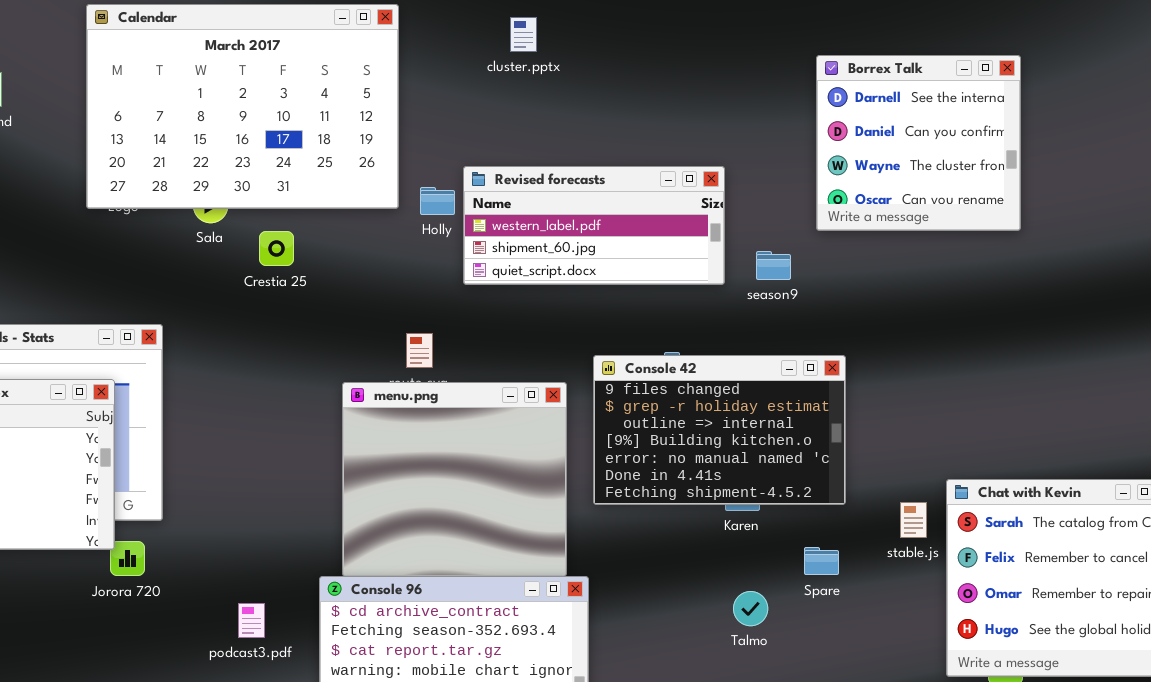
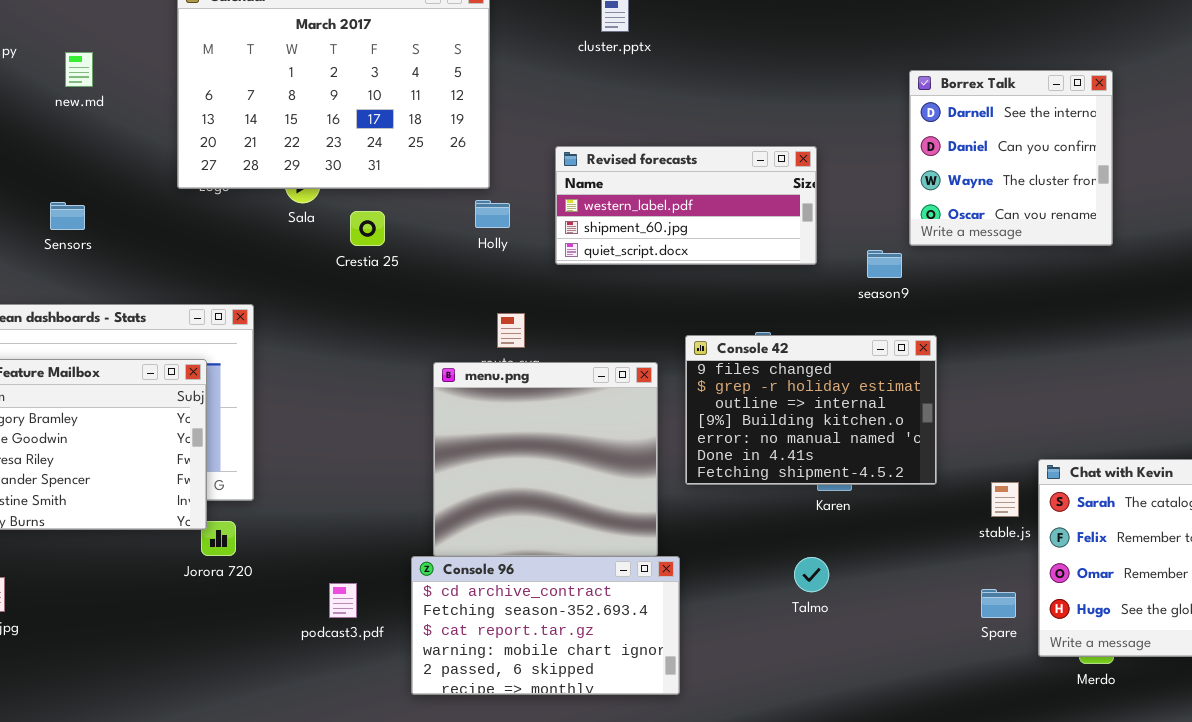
Borrex Talk: [816,55,1021,231] -> [909,70,1113,246], moved
Holly: [420,187,455,215] -> [475,200,510,228], moved
season9: [756,251,791,280] -> [867,250,902,278], moved
Spare: [804,547,839,575] -> [981,589,1016,618], moved
Talmo: [733,591,768,626] -> [794,557,829,592], moved

